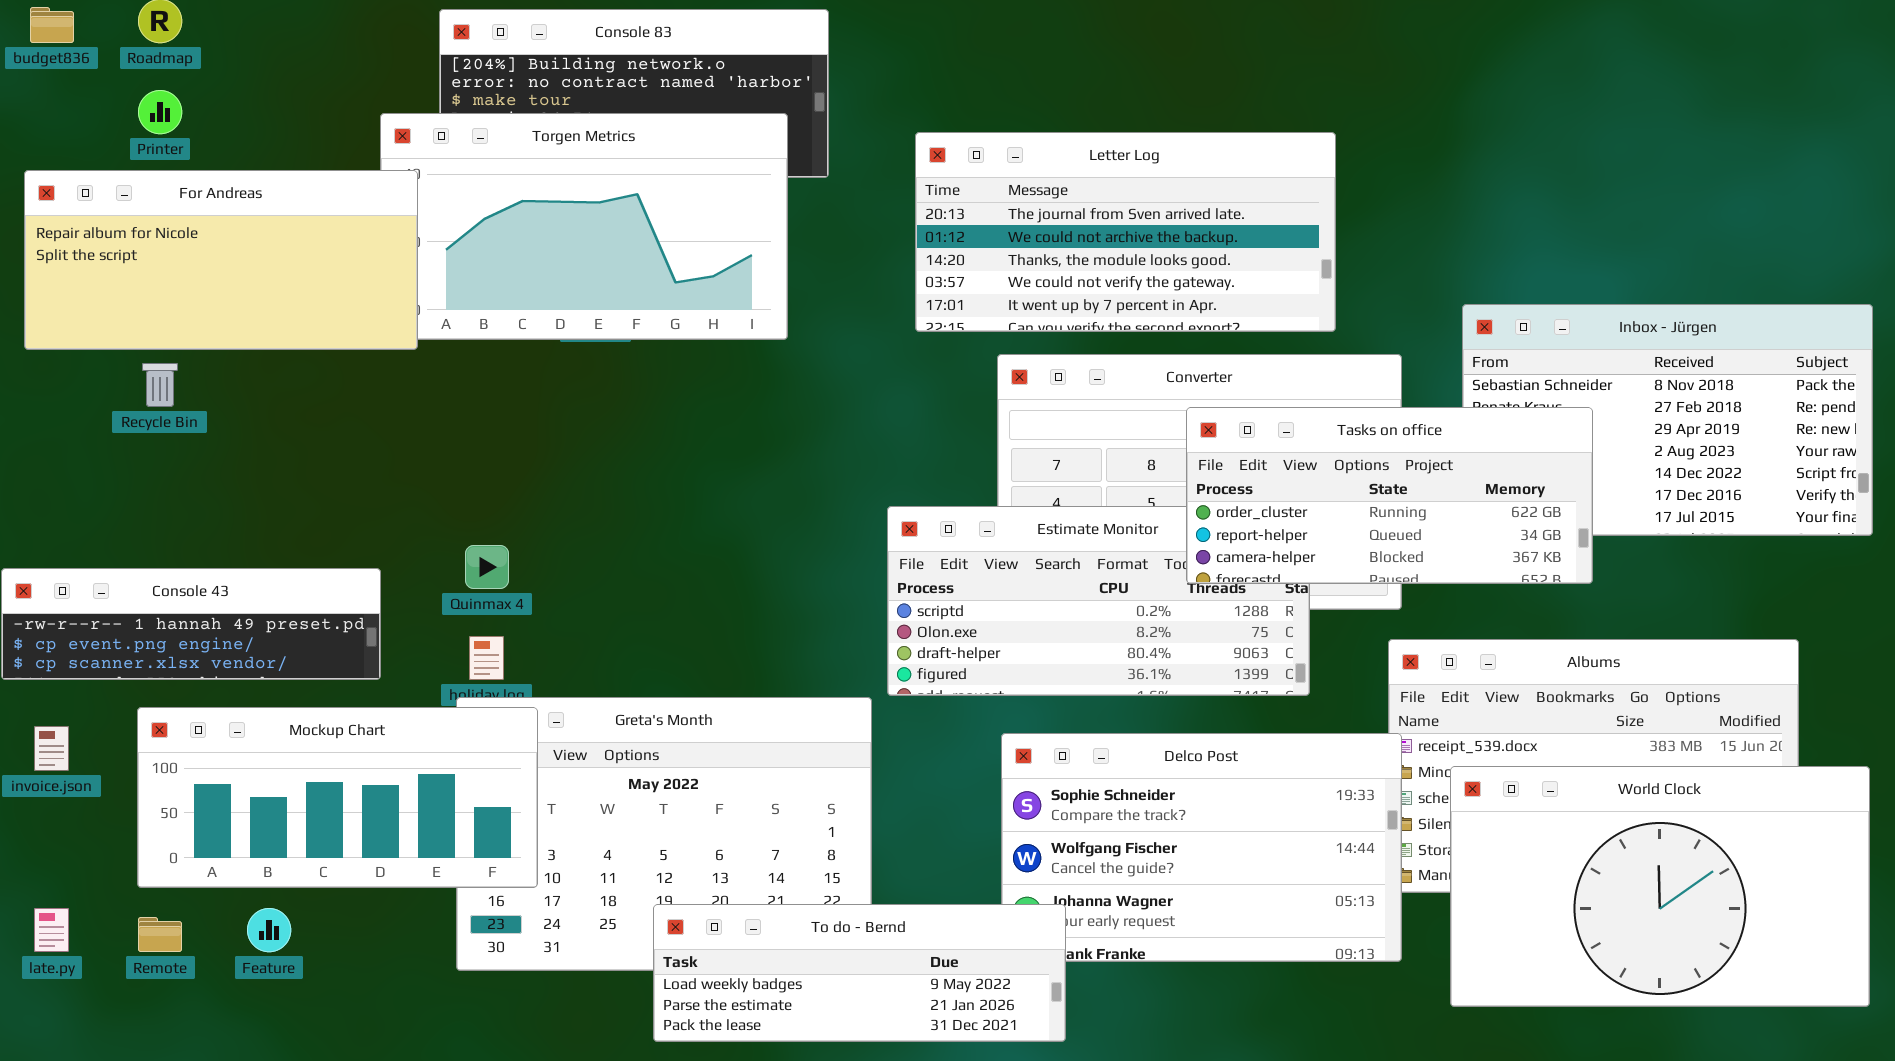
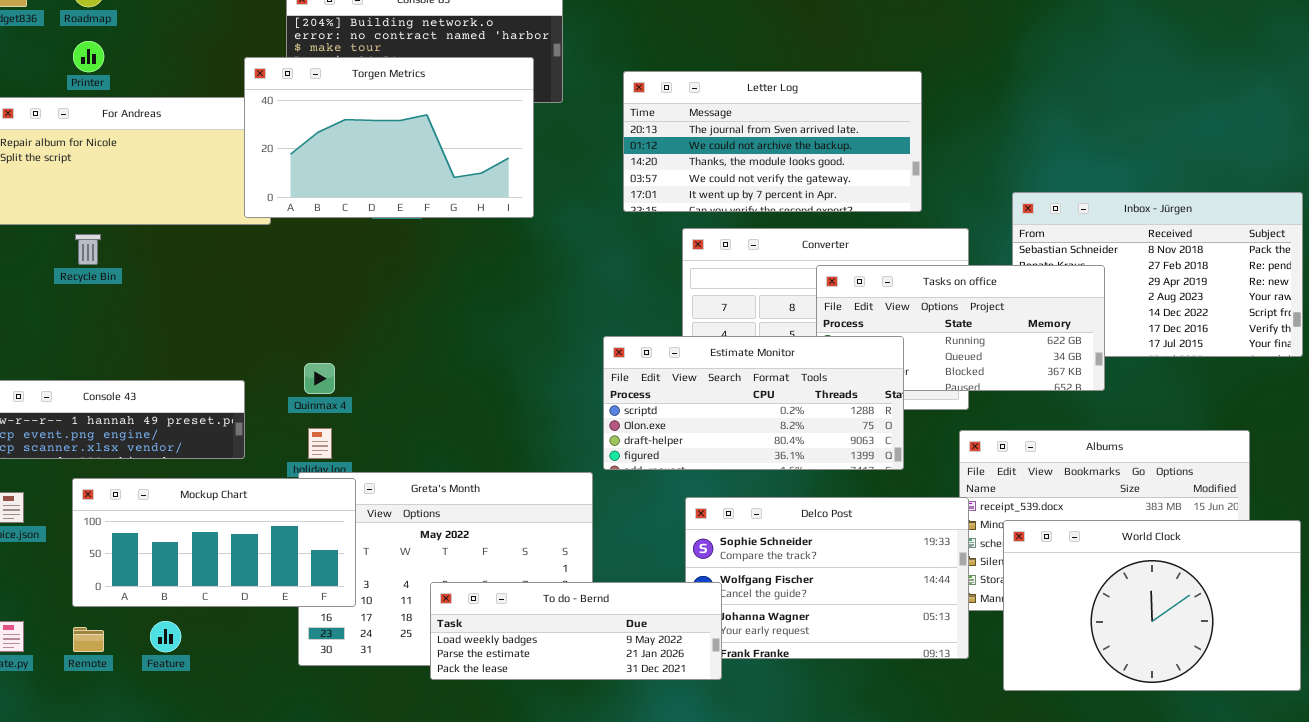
Torgen Metrics: [380,113,788,340] -> [244,57,534,218], raised
Estimate Monitor: [887,506,1310,696] -> [603,336,904,470], raised
To do - Bernd: [653,904,1066,1042] -> [430,582,722,680], moved

